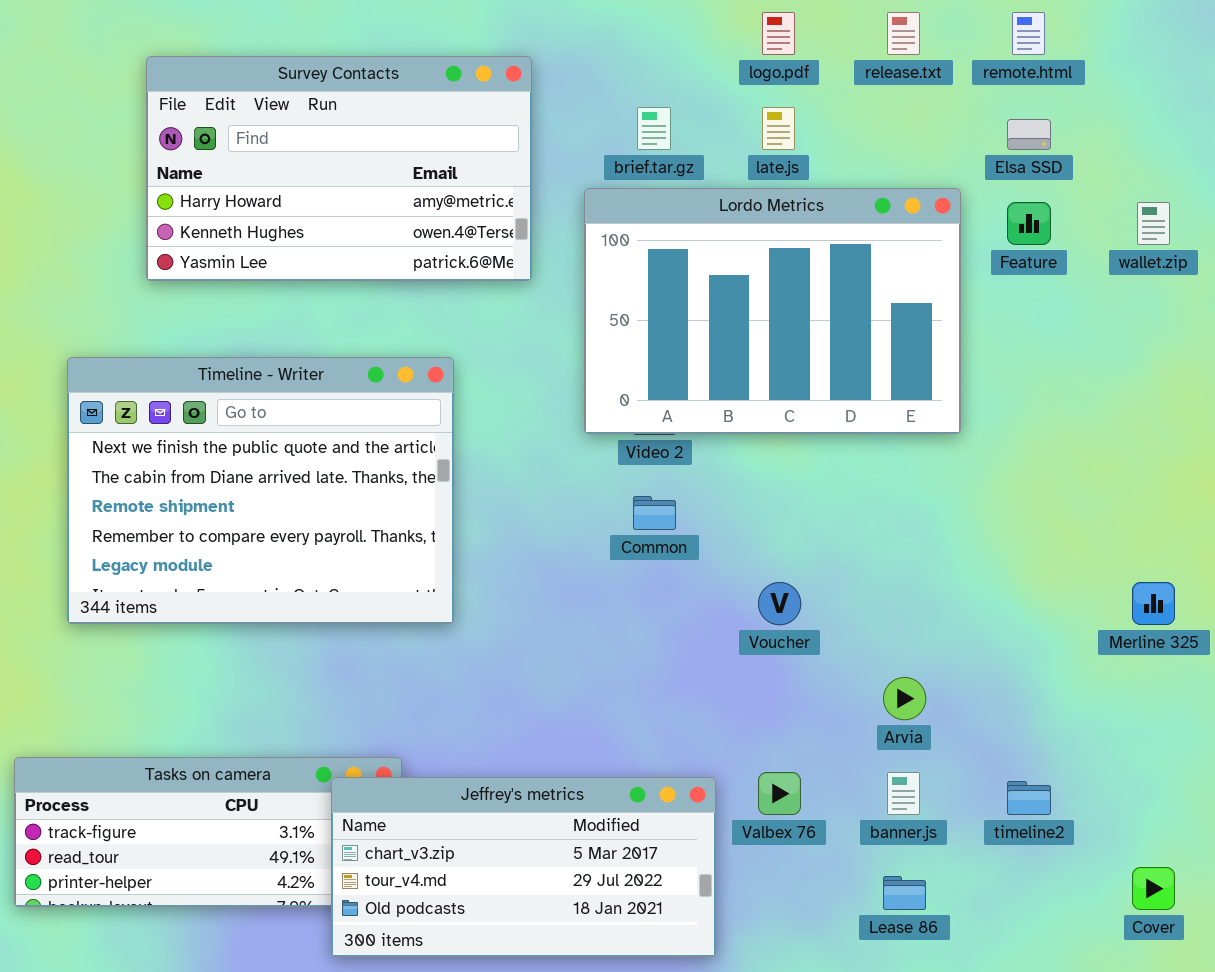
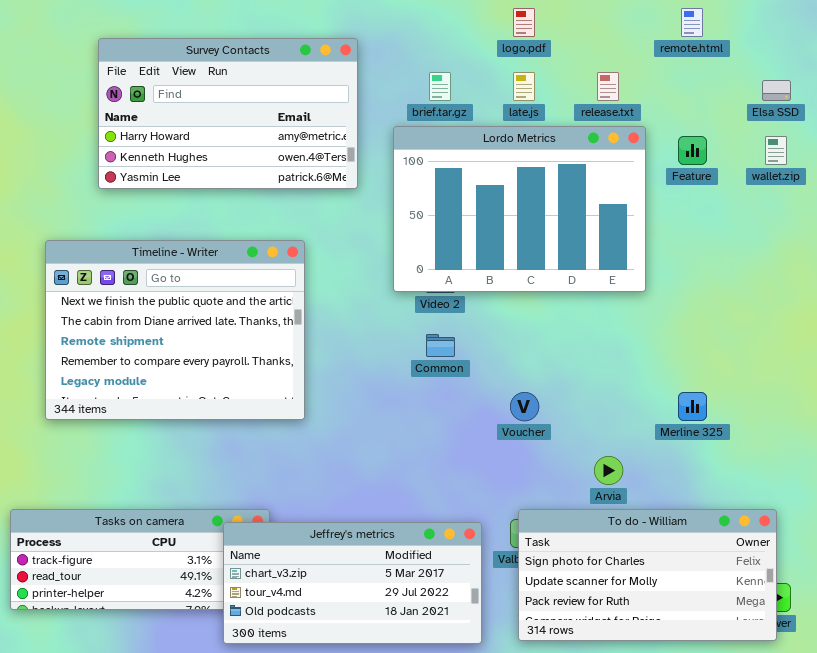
release.txt: [887,12,920,55] -> [597,72,619,101], moved
Elsa SSD: [1007,119,1051,150] -> [762,80,791,101], moved
Merline 325: [1132,582,1175,625] -> [678,392,707,421], moved
To do - William: none -> [518,509,777,641], opened

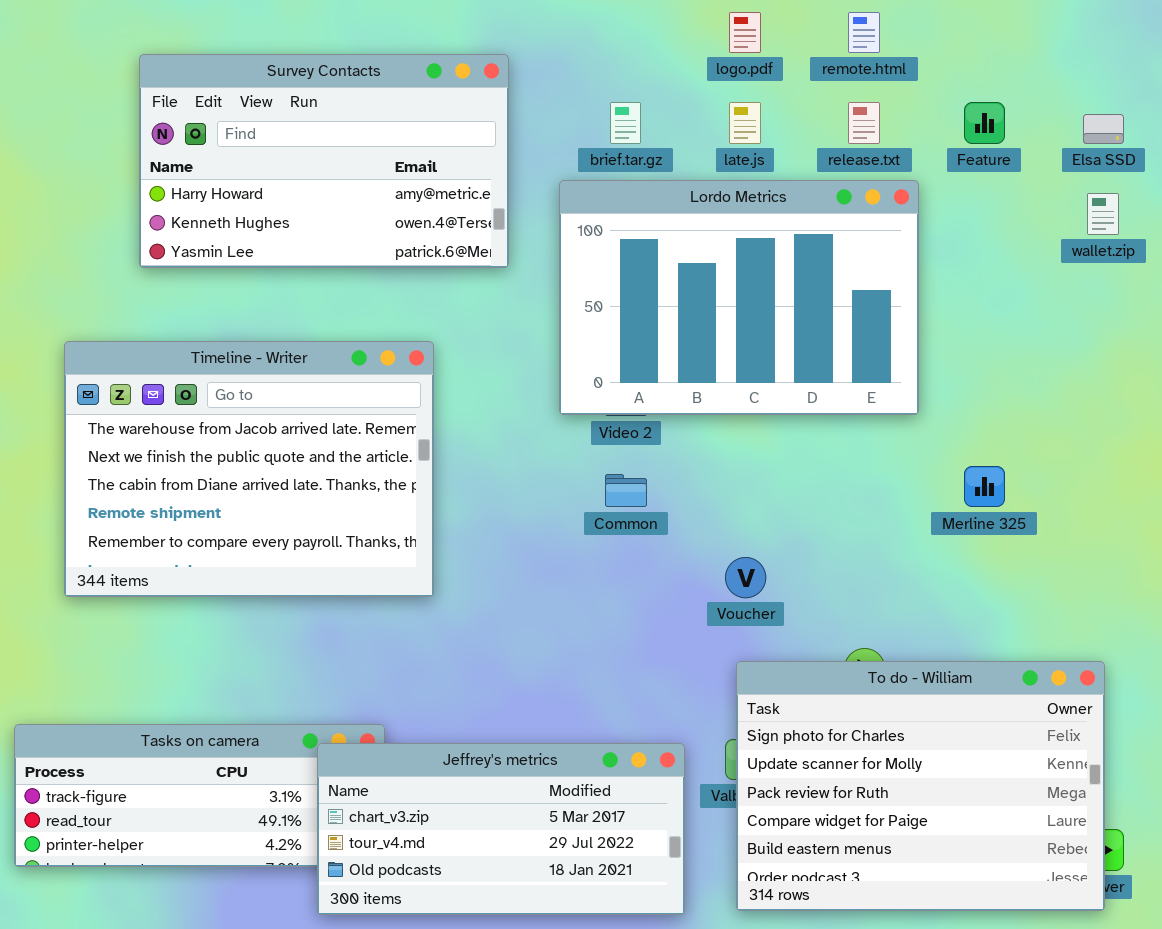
remote.html: [681,8,703,37] -> [848,12,880,53], moved
Feature: [678,136,707,165] -> [964,102,1005,144], moved
Timeline - Writer: [45,240,305,420] -> [64,341,434,597], scrolled up 1 row
Merline 325: [678,392,707,421] -> [964,466,1005,507], moved
To do - William: [518,509,777,641] -> [736,661,1105,911], resized

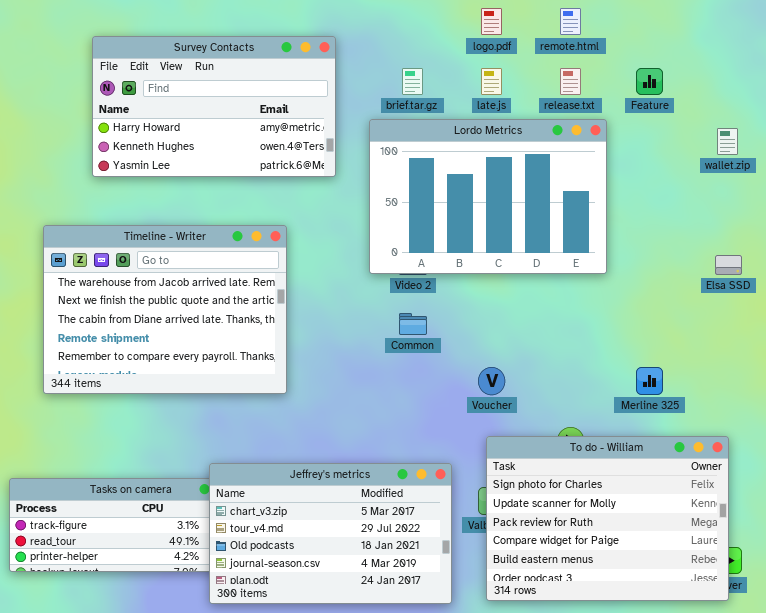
Elsa SSD: [1083,114,1124,144] -> [715,255,742,275], moved
Merline 325: [964,466,1005,507] -> [636,367,663,395], moved
Jeffrey's metrics: [317,743,685,915] -> [209,463,452,604], resized

